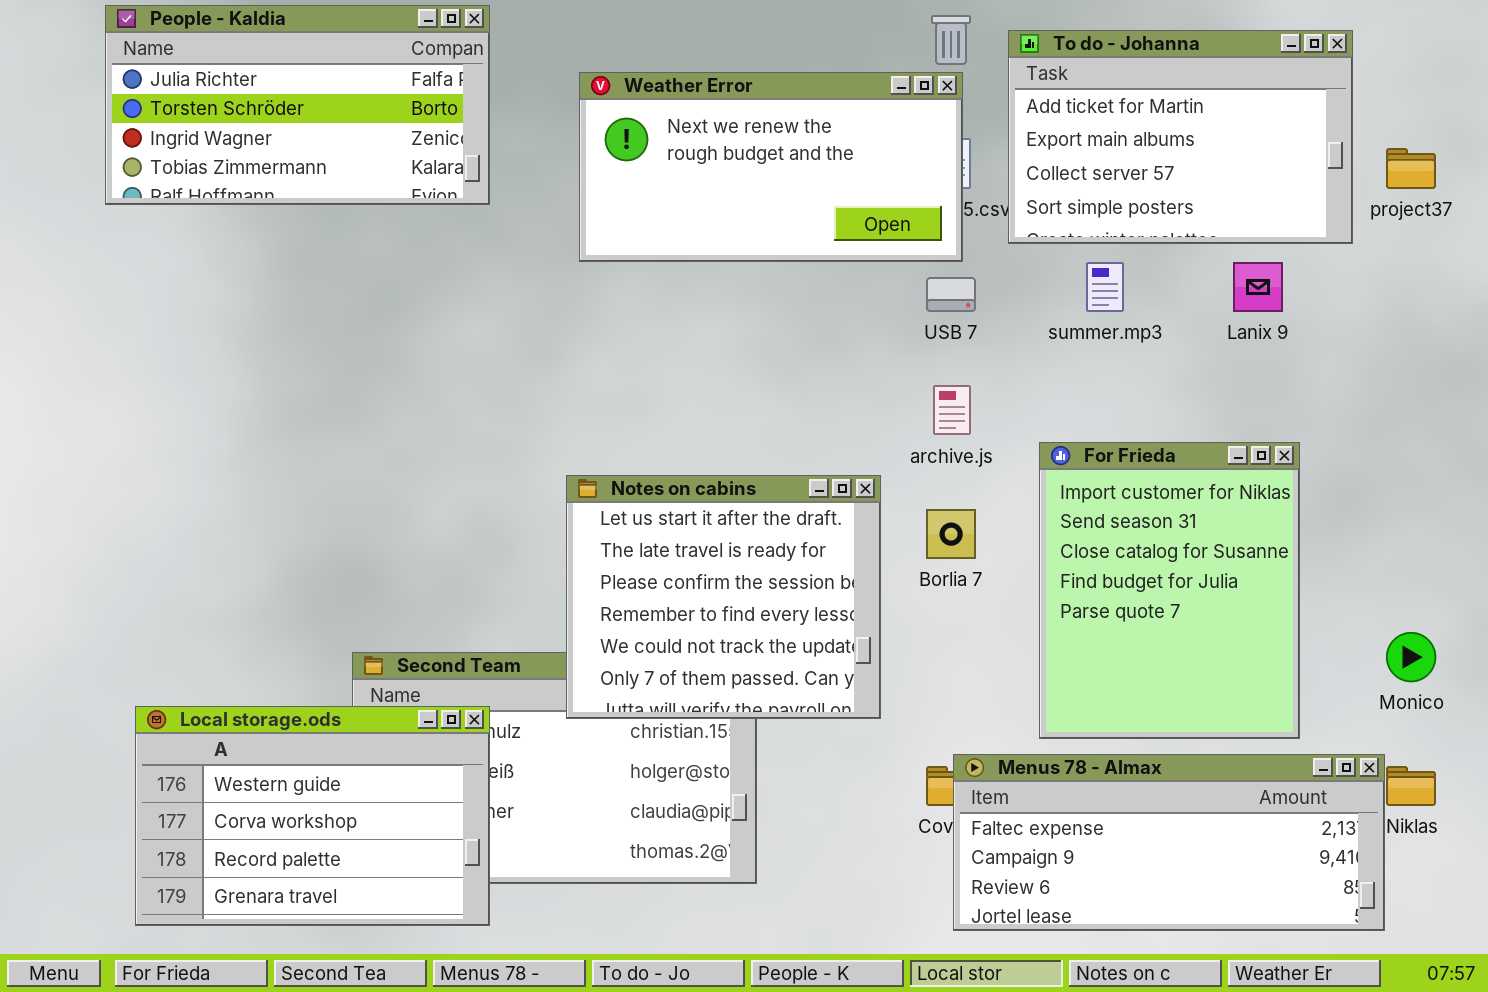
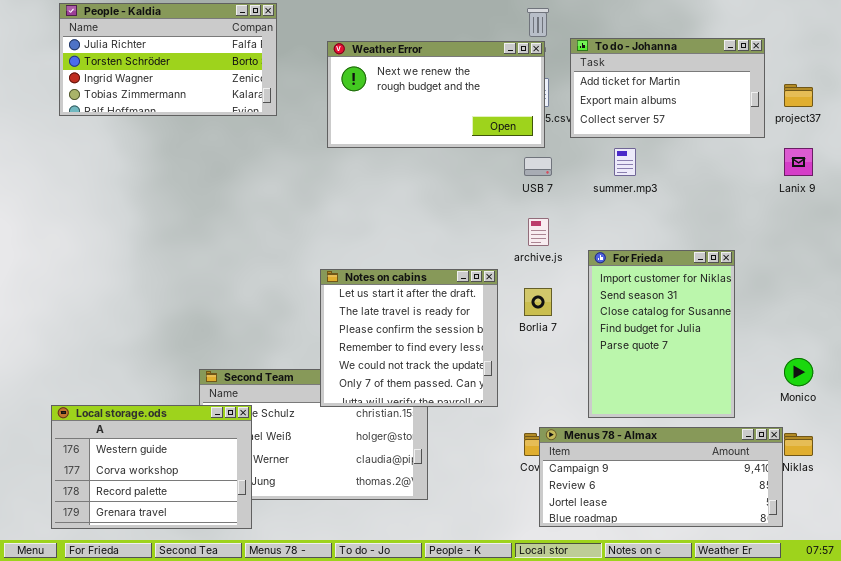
To do - Johanna: [1008,30,1353,244] -> [570,38,765,138], resized
Lanix 9: [1233,262,1283,312] -> [784,148,813,176], moved
Local storage.ods: [135,706,490,926] -> [51,405,252,529], moved
Menus 78 - Almax: [953,754,1385,931] -> [539,427,783,527], scrolled down 1 row

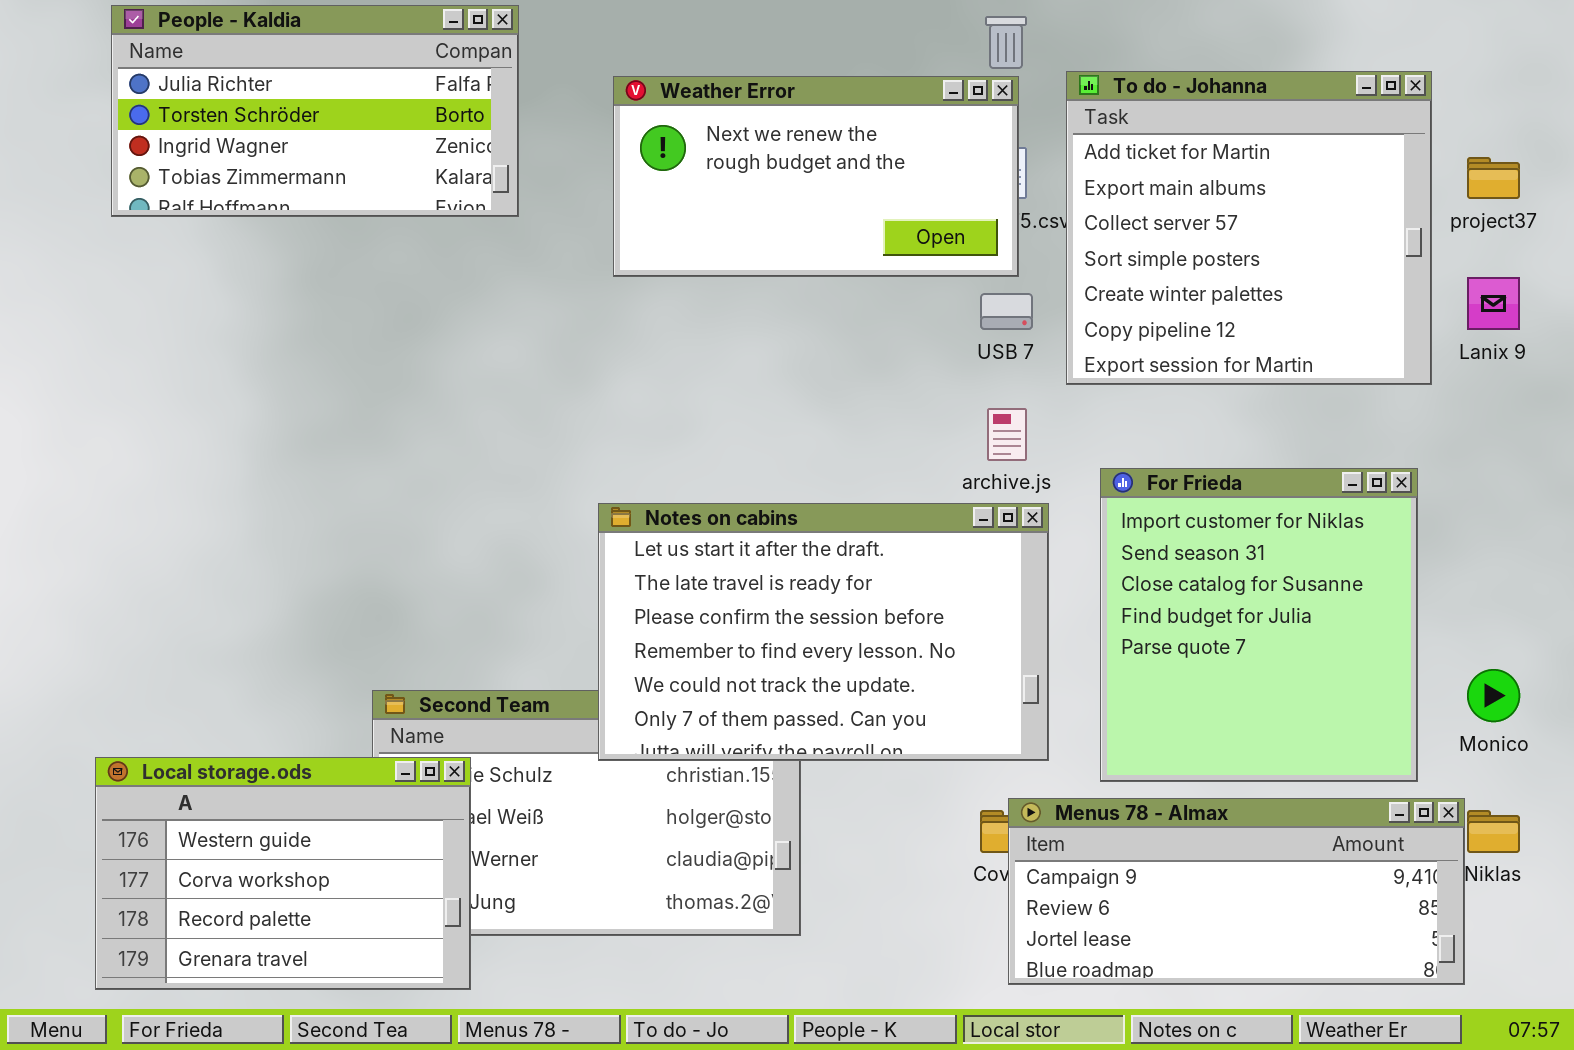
To do - Johanna: [570,38,765,138] -> [1066,71,1432,385], resized
For Frieda: [588,250,735,418] -> [1100,468,1418,782], resized
Notes on cabins: [320,269,498,407] -> [598,503,1049,761], resized

